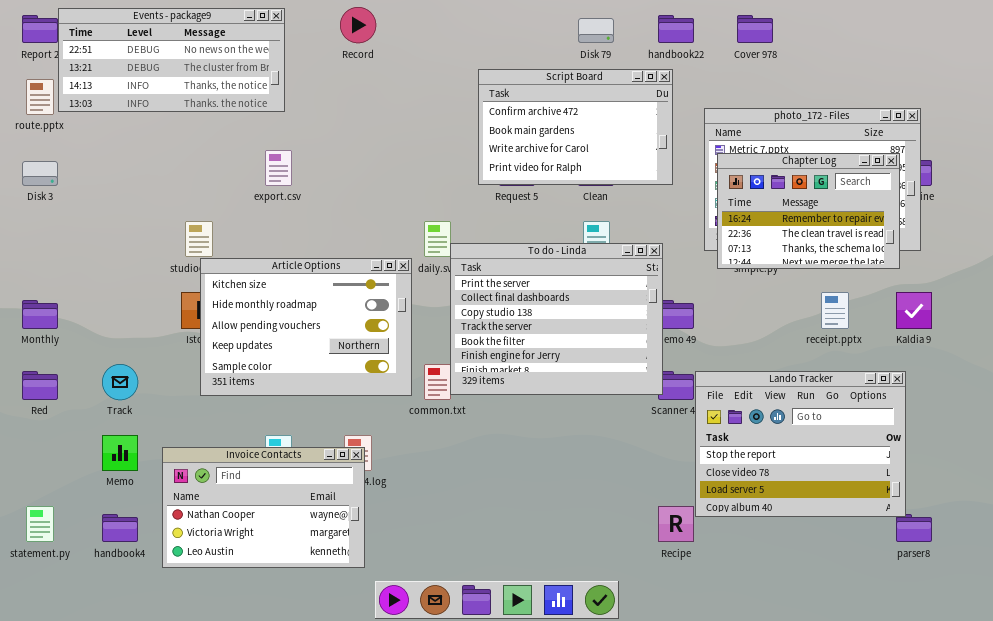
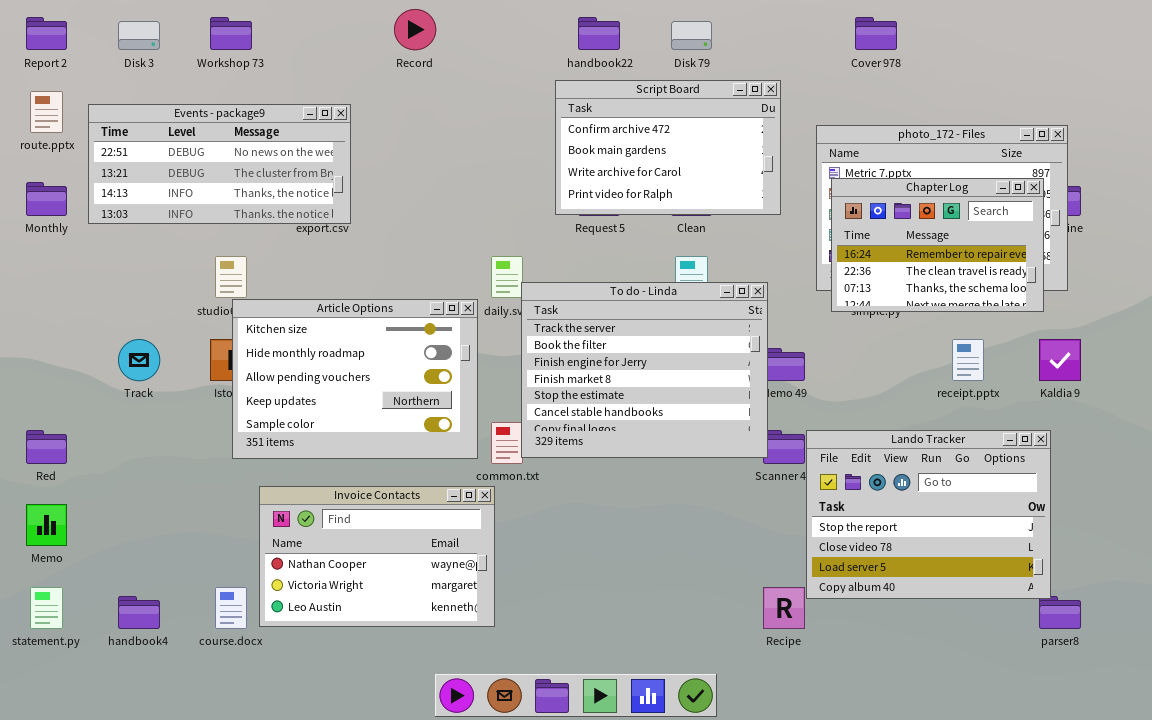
Events - package9: [58,8,285,112] -> [88,104,351,224], moved
handbook22: [658,15,694,43] -> [578,17,620,50], moved
Disk 3: [22,161,58,186] -> [118,21,160,50], moved
To do - Linda: [450,243,663,395] -> [521,282,768,458], scrolled down 3 rows
Monthly: [22,300,58,329] -> [26,182,67,216], moved
Track: [102,364,138,400] -> [118,339,160,381], moved
Memo: [102,435,138,471] -> [26,504,67,546], moved
Invoice Contacts: [162,447,365,568] -> [259,486,495,627], moved

